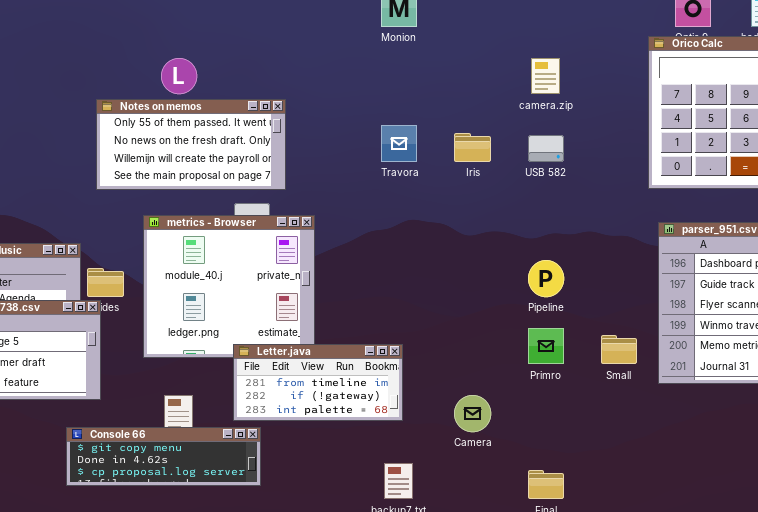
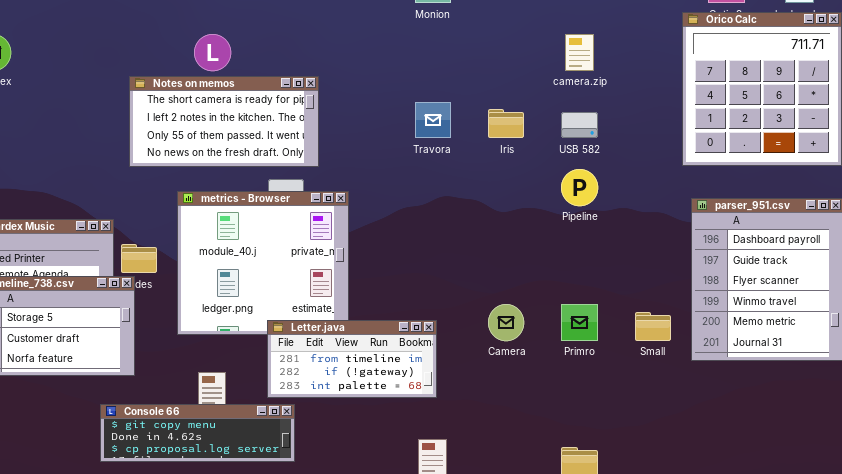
Notes on memos: [96,99,286,190] -> [129,76,319,167], scrolled up 2 rows
Pipeline: [528,260,564,297] -> [561,169,598,206], moved
Camera: [454,395,491,432] -> [488,304,524,341], moved

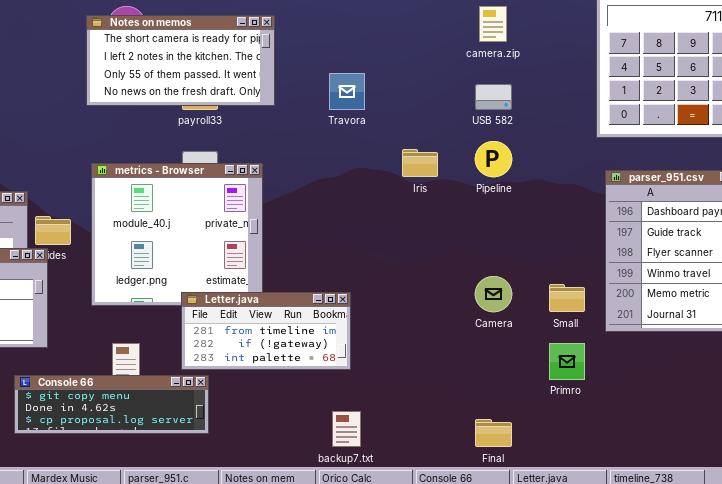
Notes on memos: [129,76,319,167] -> [86,15,275,106], moved
Iris: [488,109,524,138] -> [402,149,438,177], moved
Camera: [488,304,524,341] -> [475,276,512,312], moved
Primro: [561,304,598,341] -> [549,343,585,380], moved

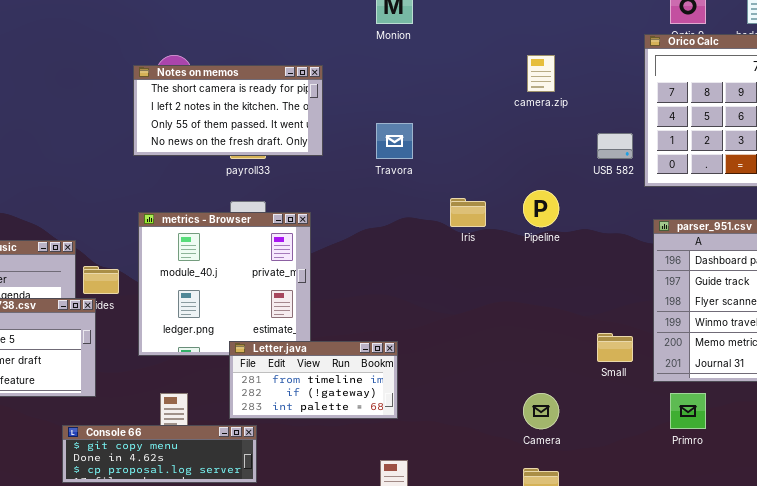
USB 582: [475,84,512,110] -> [597,133,633,159], moved
Camera: [475,276,512,312] -> [523,393,559,429], moved
Primro: [549,343,585,380] -> [670,393,706,429], moved

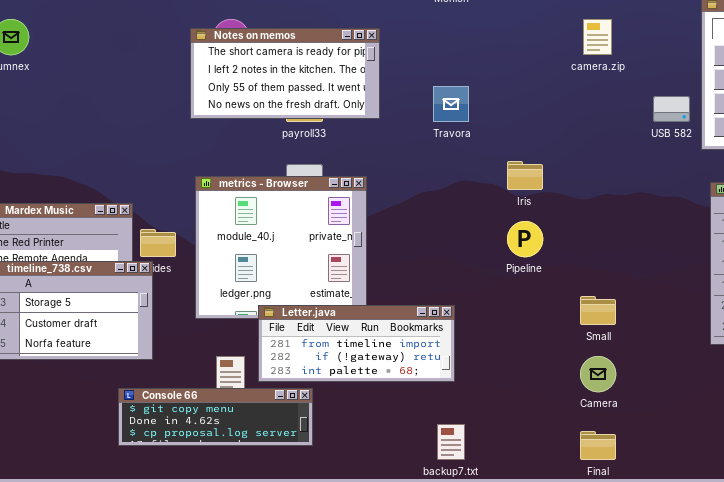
Pipeline: [523,190,559,227] -> [507,221,543,257], moved
Small: [597,333,633,362] -> [580,296,616,325], moved
Letter.java: [229,341,398,419] -> [258,305,455,382], resized

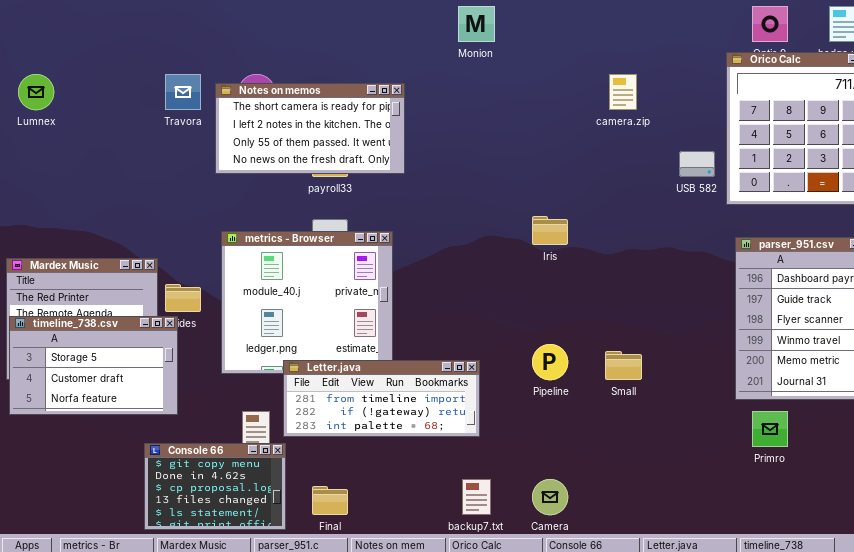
Travora: [433,86,469,122] -> [165,74,201,110], moved
Pipeline: [507,221,543,257] -> [532,344,568,380], moved
Camera: [580,356,616,392] -> [532,479,568,515], moved
Console 66: [118,388,313,446] -> [144,443,286,530], resized
Final: [580,431,616,460] -> [312,486,348,515], moved

